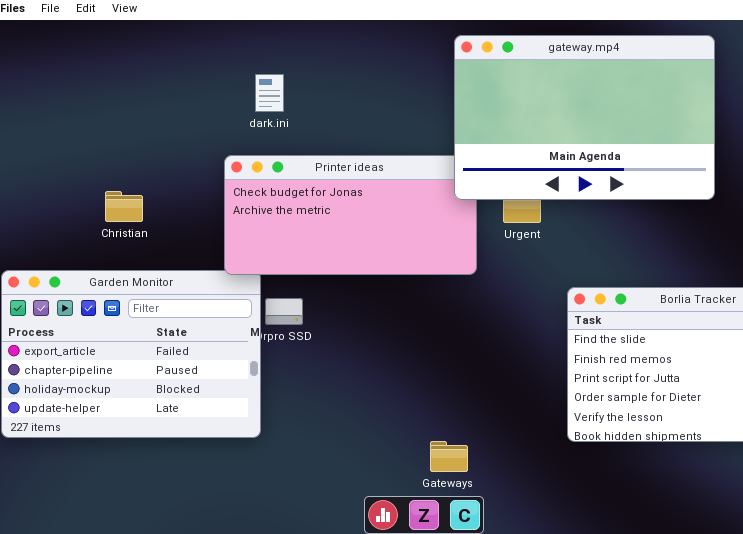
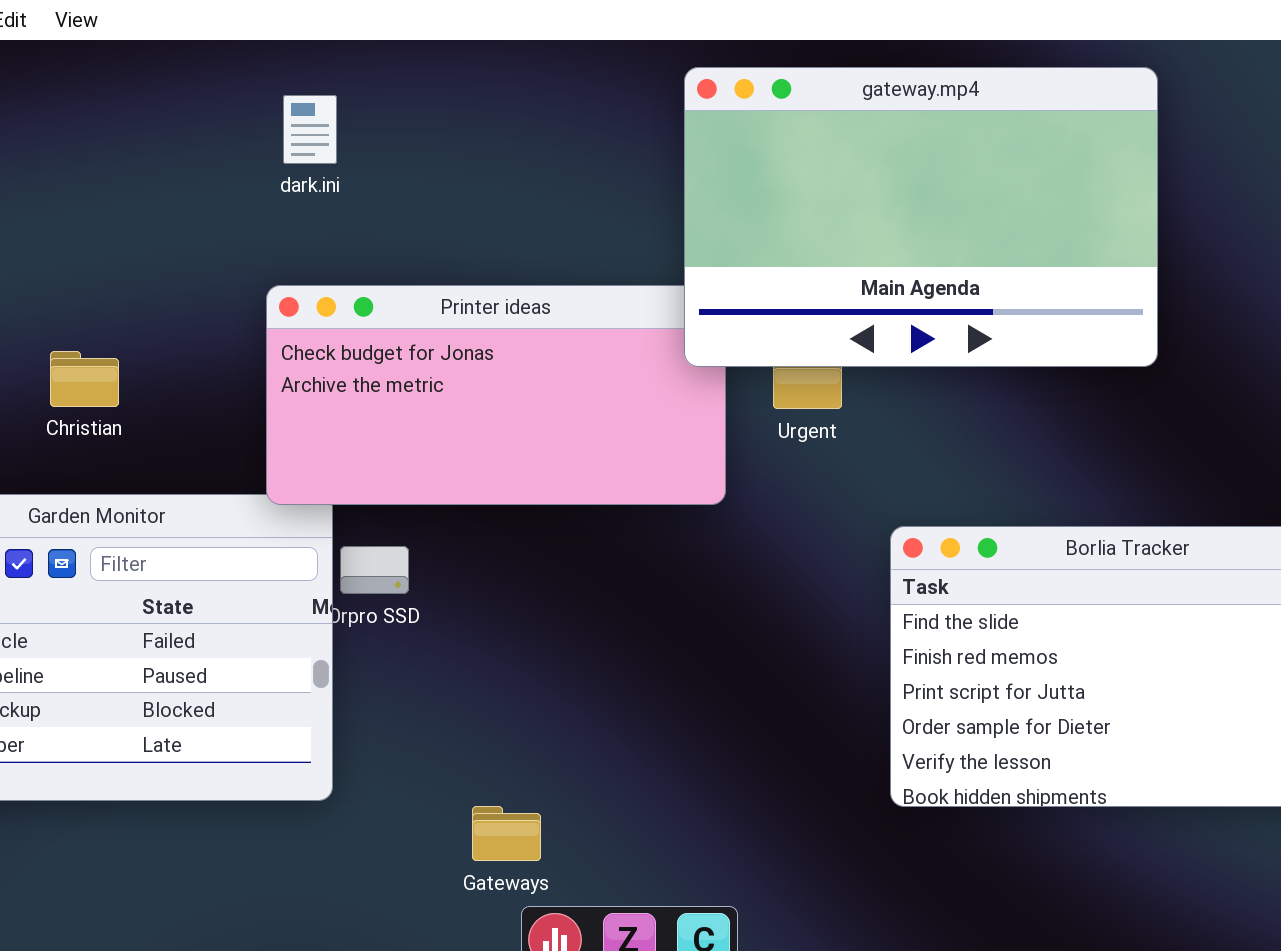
dark.ini: [255,74,284,112] -> [283,95,337,164], moved
Gateways: [430,441,468,472] -> [472,806,541,861], moved

